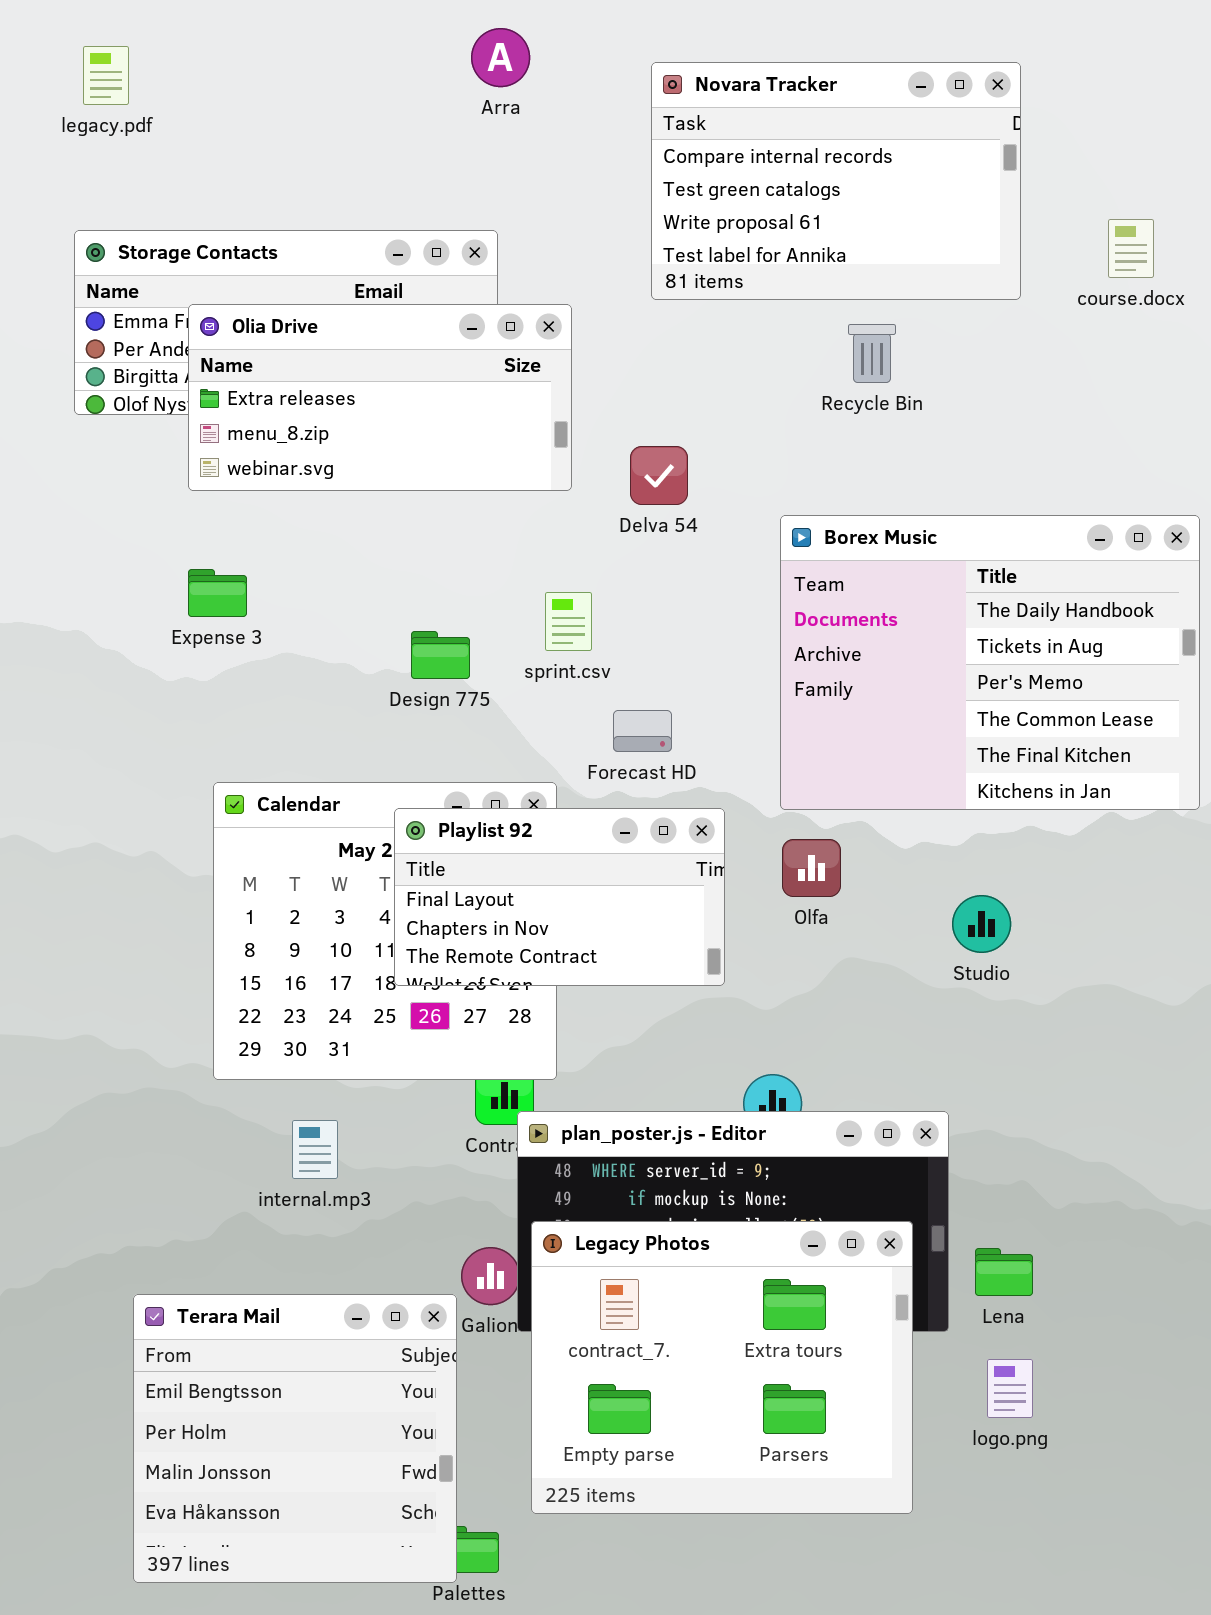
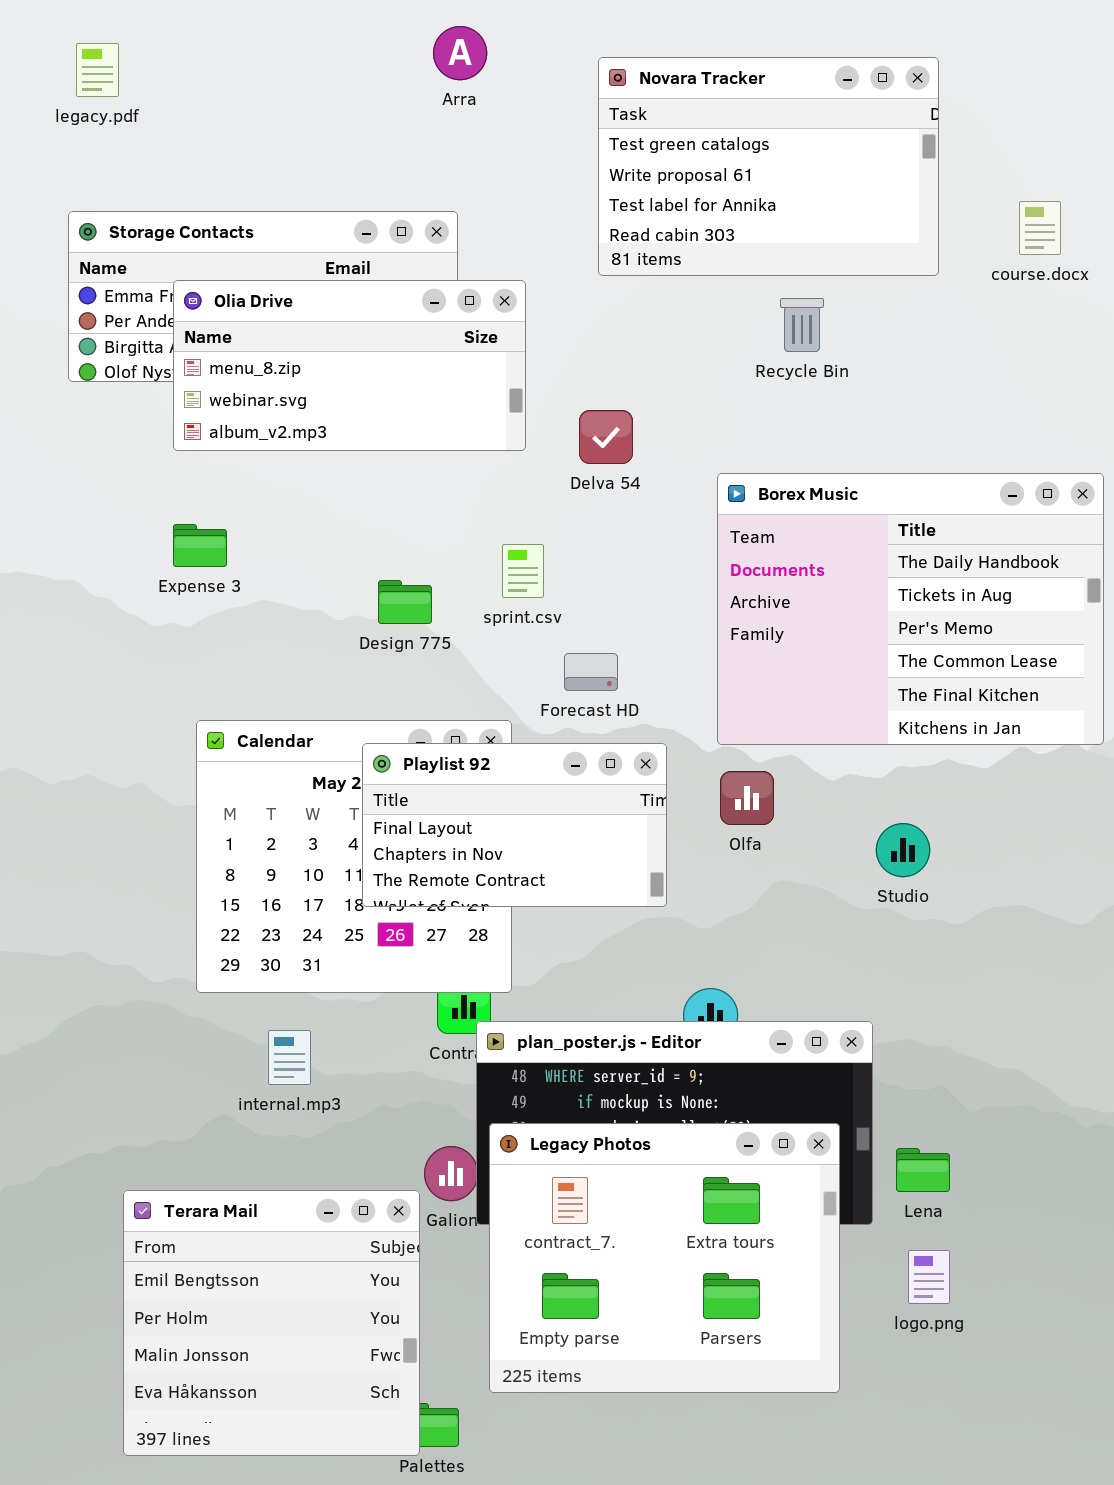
Novara Tracker: [651,62,1021,300] -> [598,57,939,276], scrolled down 1 row
Olia Drive: [188,304,572,491] -> [173,280,526,451], scrolled down 1 row

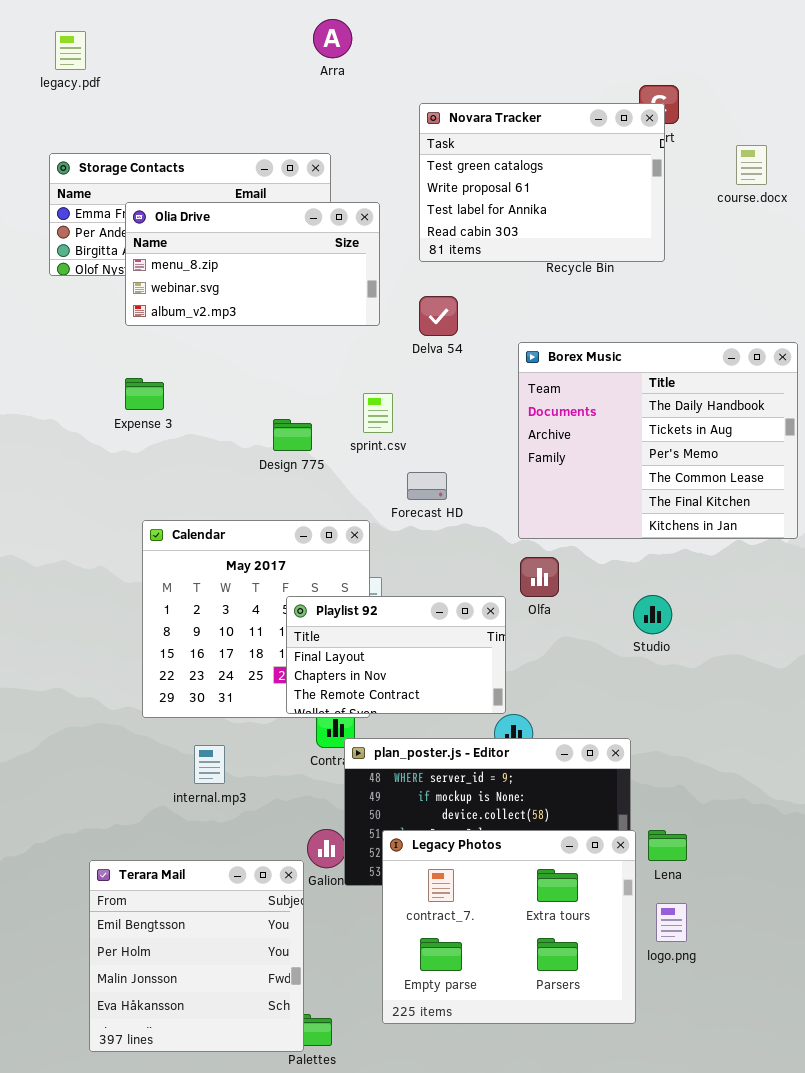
Novara Tracker: [598,57,939,276] -> [419,103,665,262], moved
Playlist 92: [362,743,667,907] -> [286,596,506,714], moved
Legacy Photos: [489,1123,840,1393] -> [382,830,636,1024], moved

